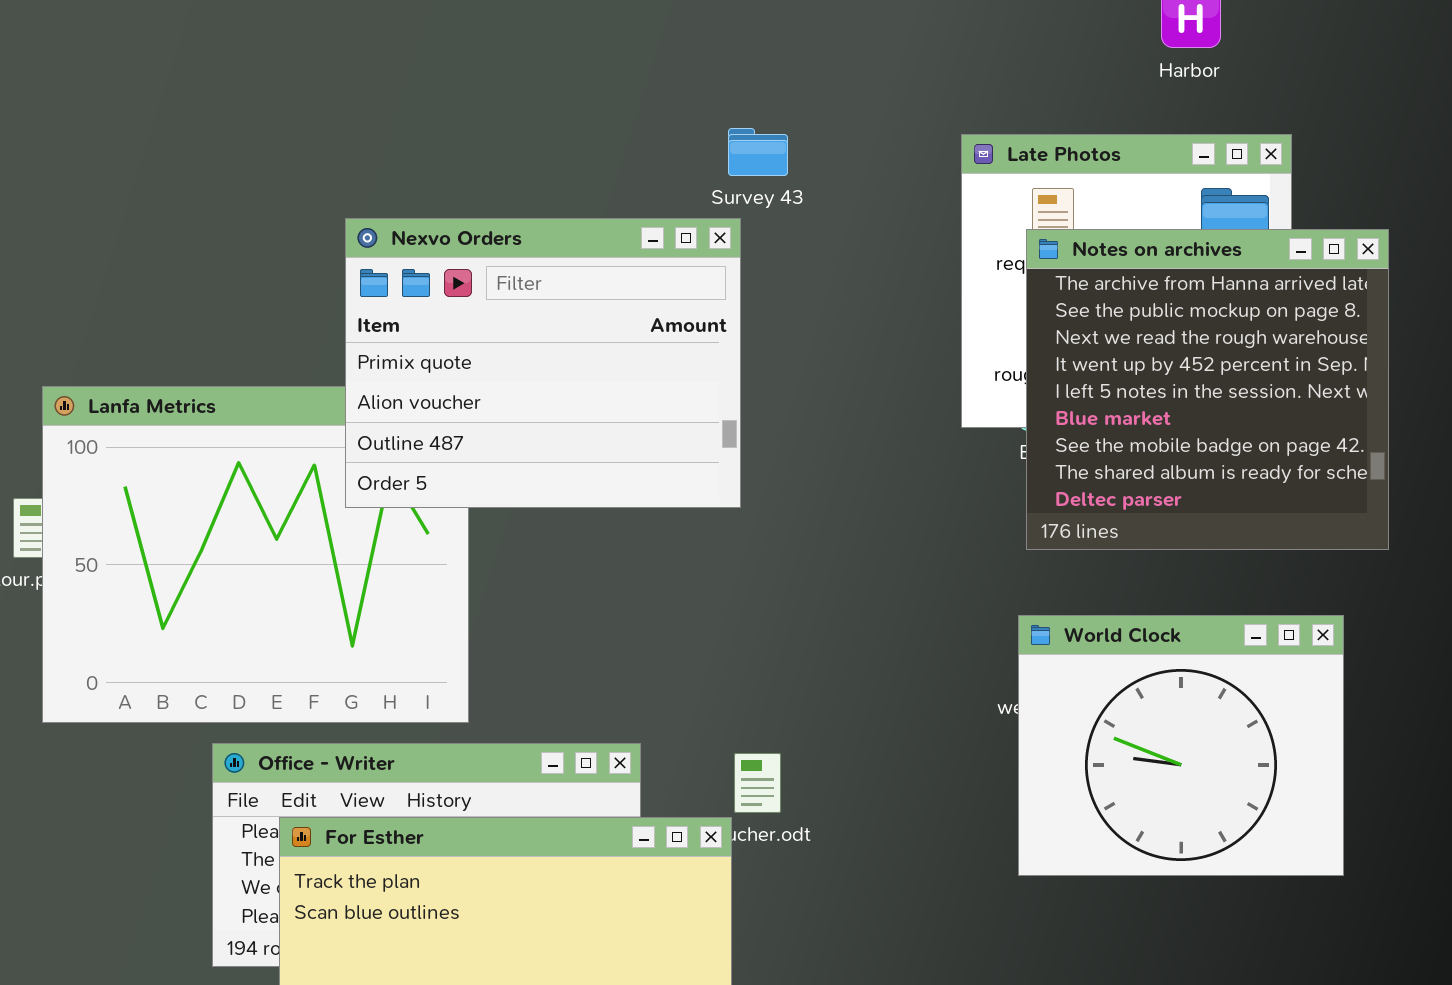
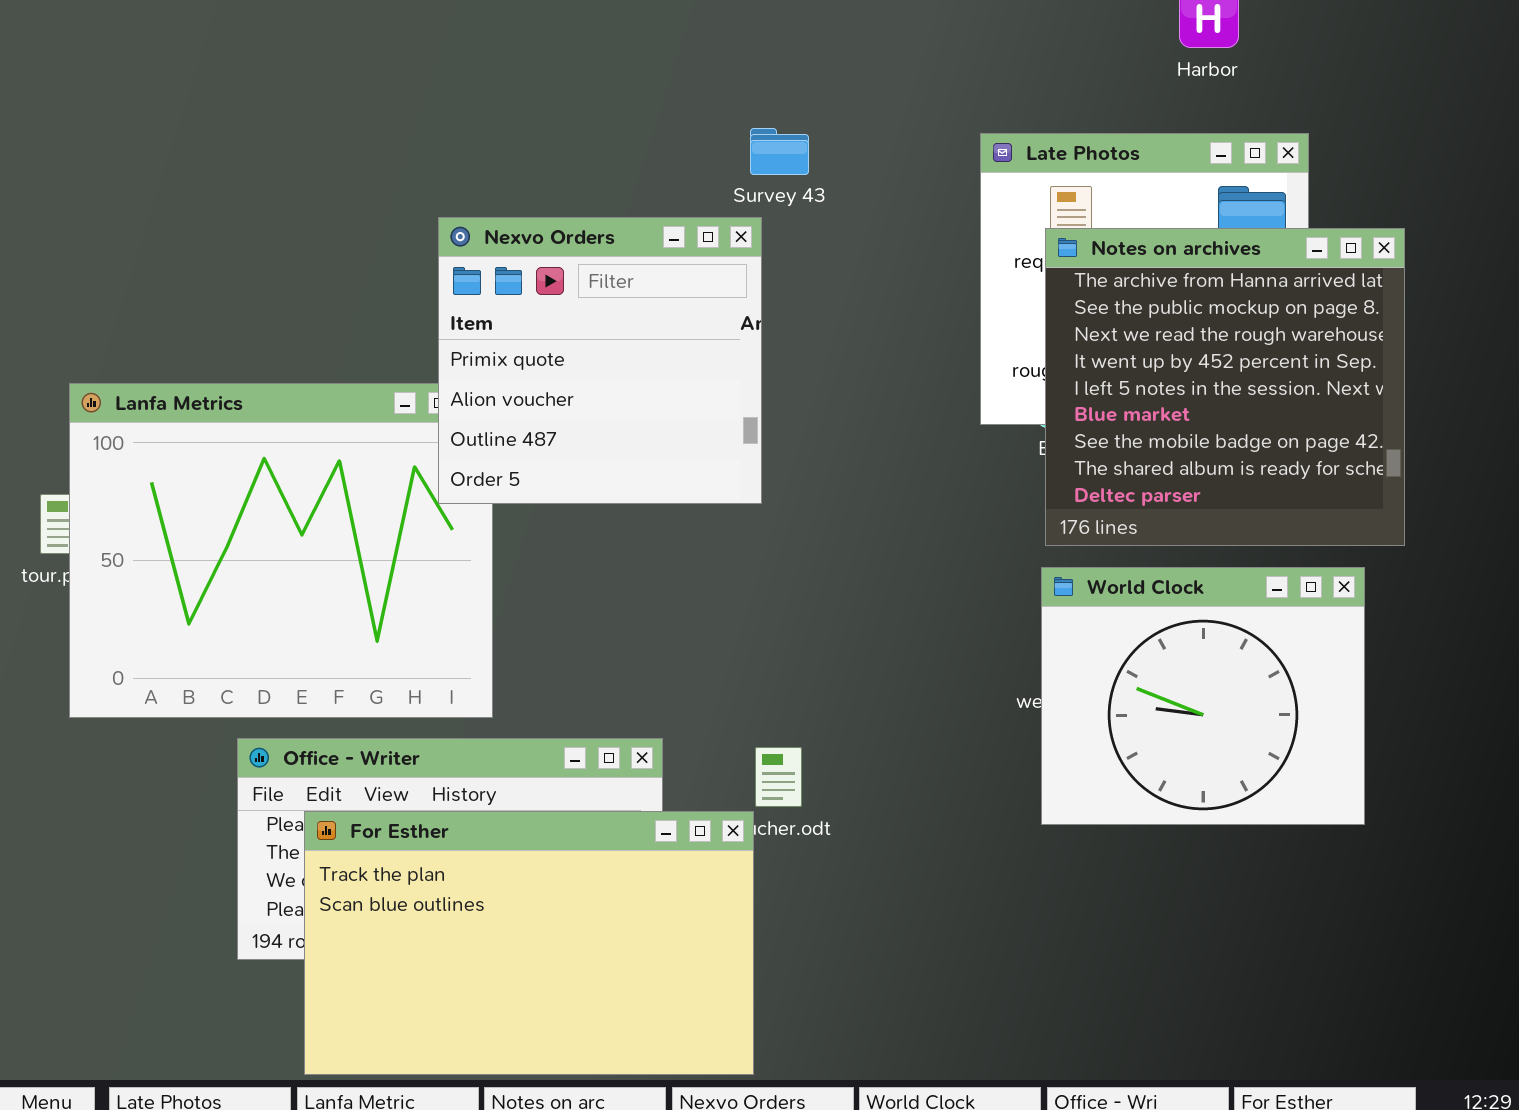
Nexvo Orders: [345,218,741,508] -> [438,217,762,504], resized
World Clock: [1018,615,1344,876] -> [1041,567,1365,825], moved

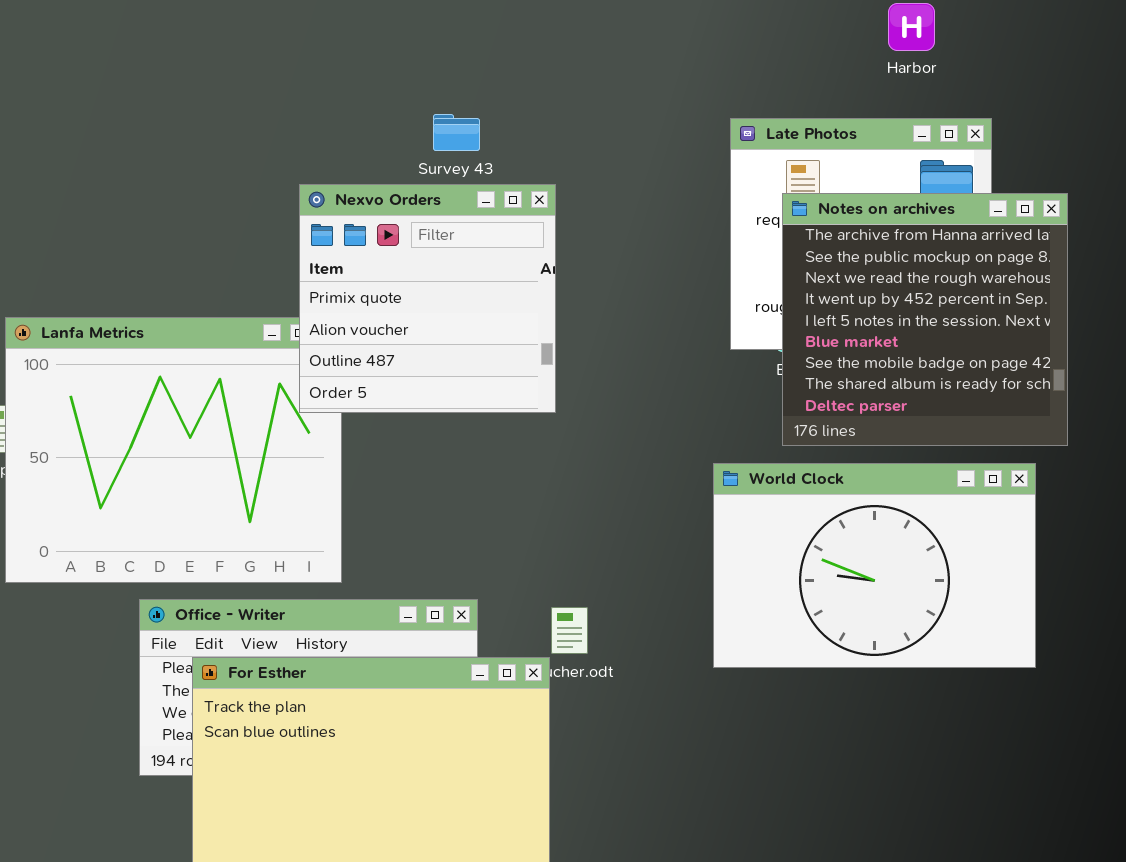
Survey 43: [750,128,809,175] -> [433,114,480,151], moved
World Clock: [1041,567,1365,825] -> [713,463,1036,668], resized

